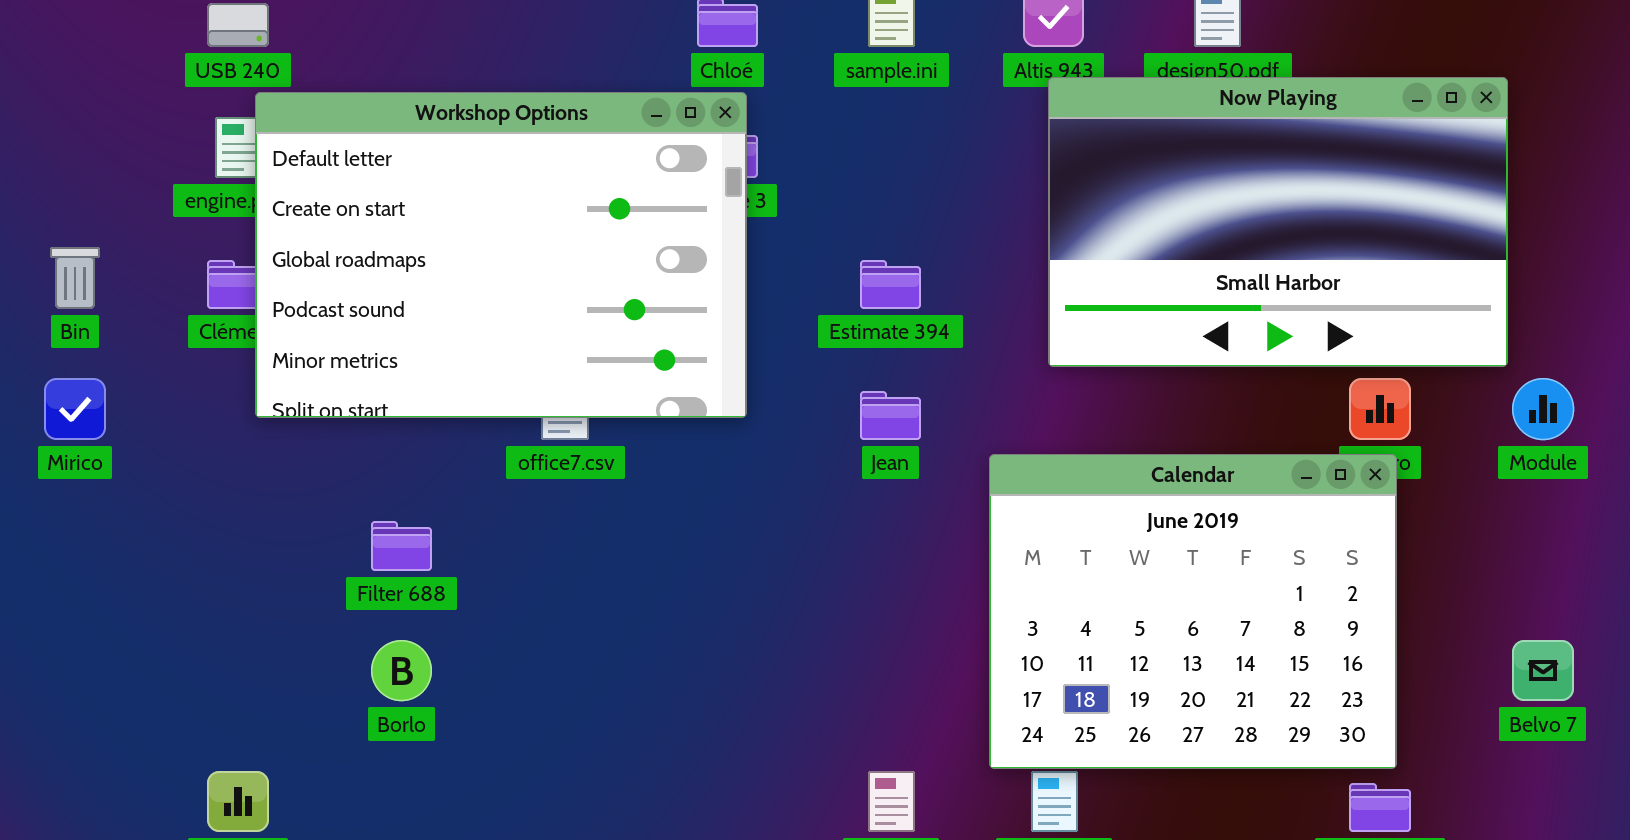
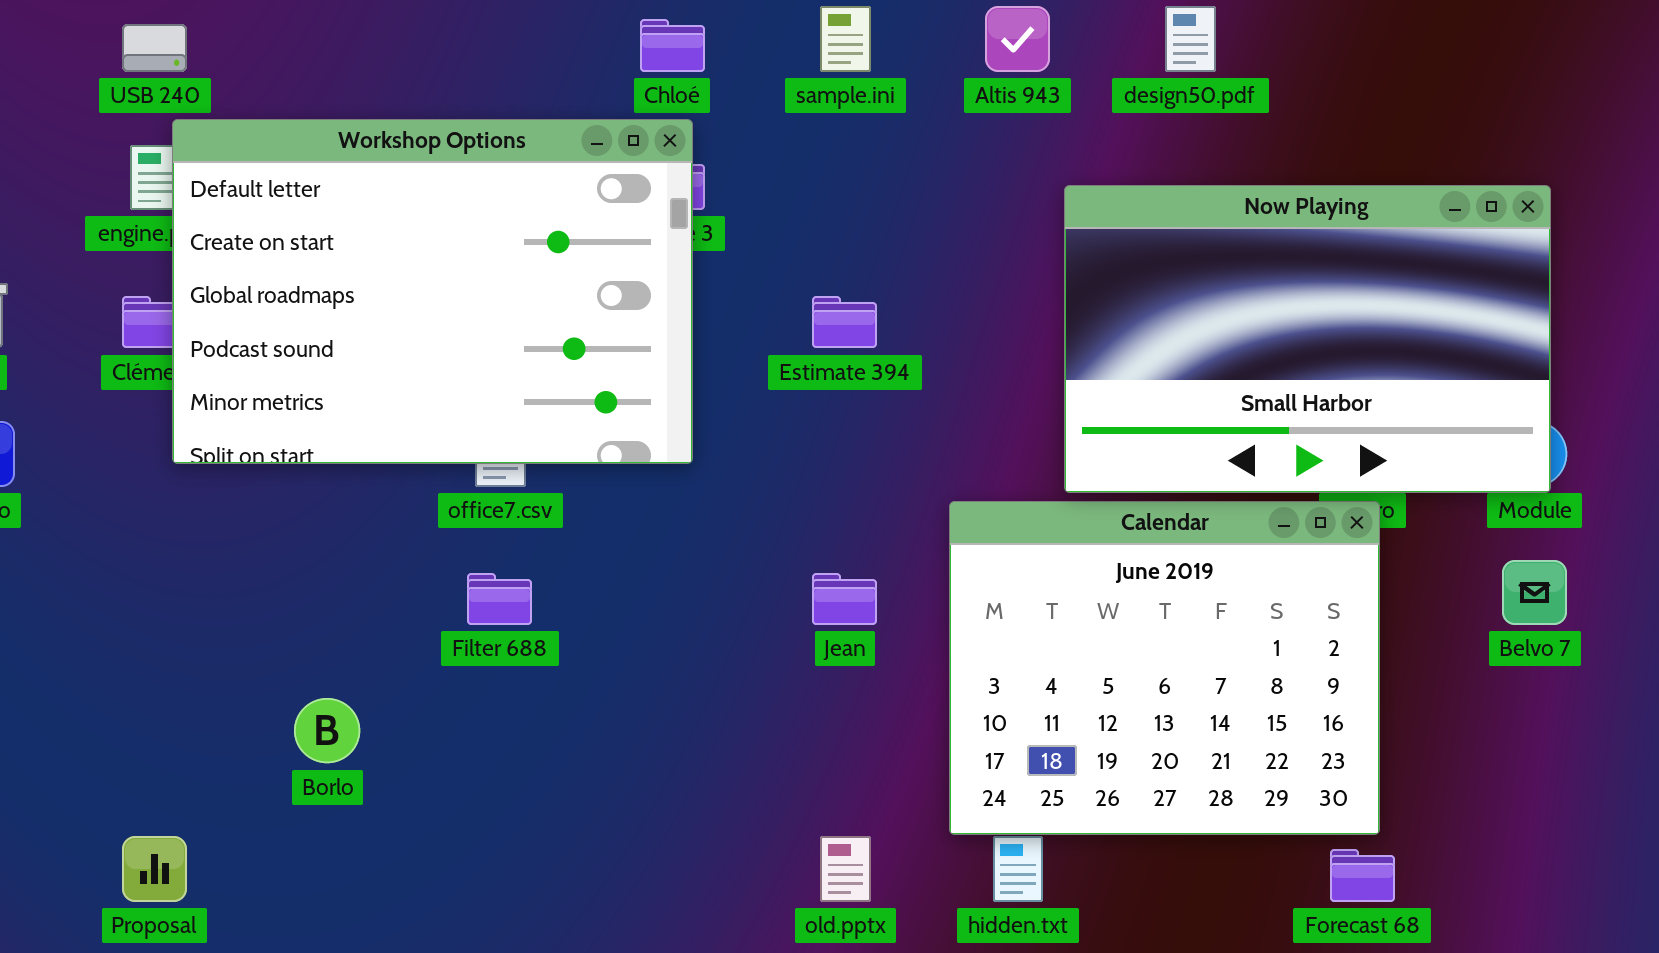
Now Playing: [1048,77,1508,367] -> [1064,185,1551,493], moved
Jean: [860,391,921,440] -> [812,573,877,625], moved
Filter 688: [371,521,432,571] -> [467,573,532,625], moved
Belvo 7: [1512,640,1574,701] -> [1502,560,1567,625], moved

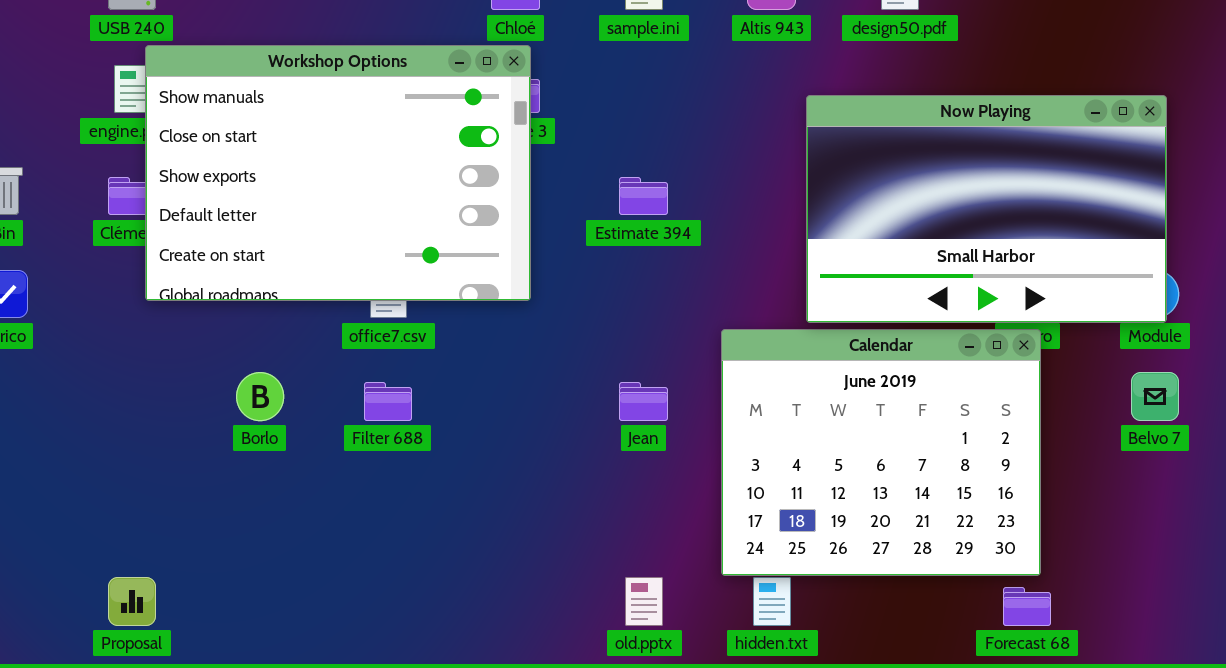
Workshop Options: [172,119,693,464] -> [145,45,531,301], scrolled up 3 rows
Borlo: [294,698,360,763] -> [236,372,284,421], moved

